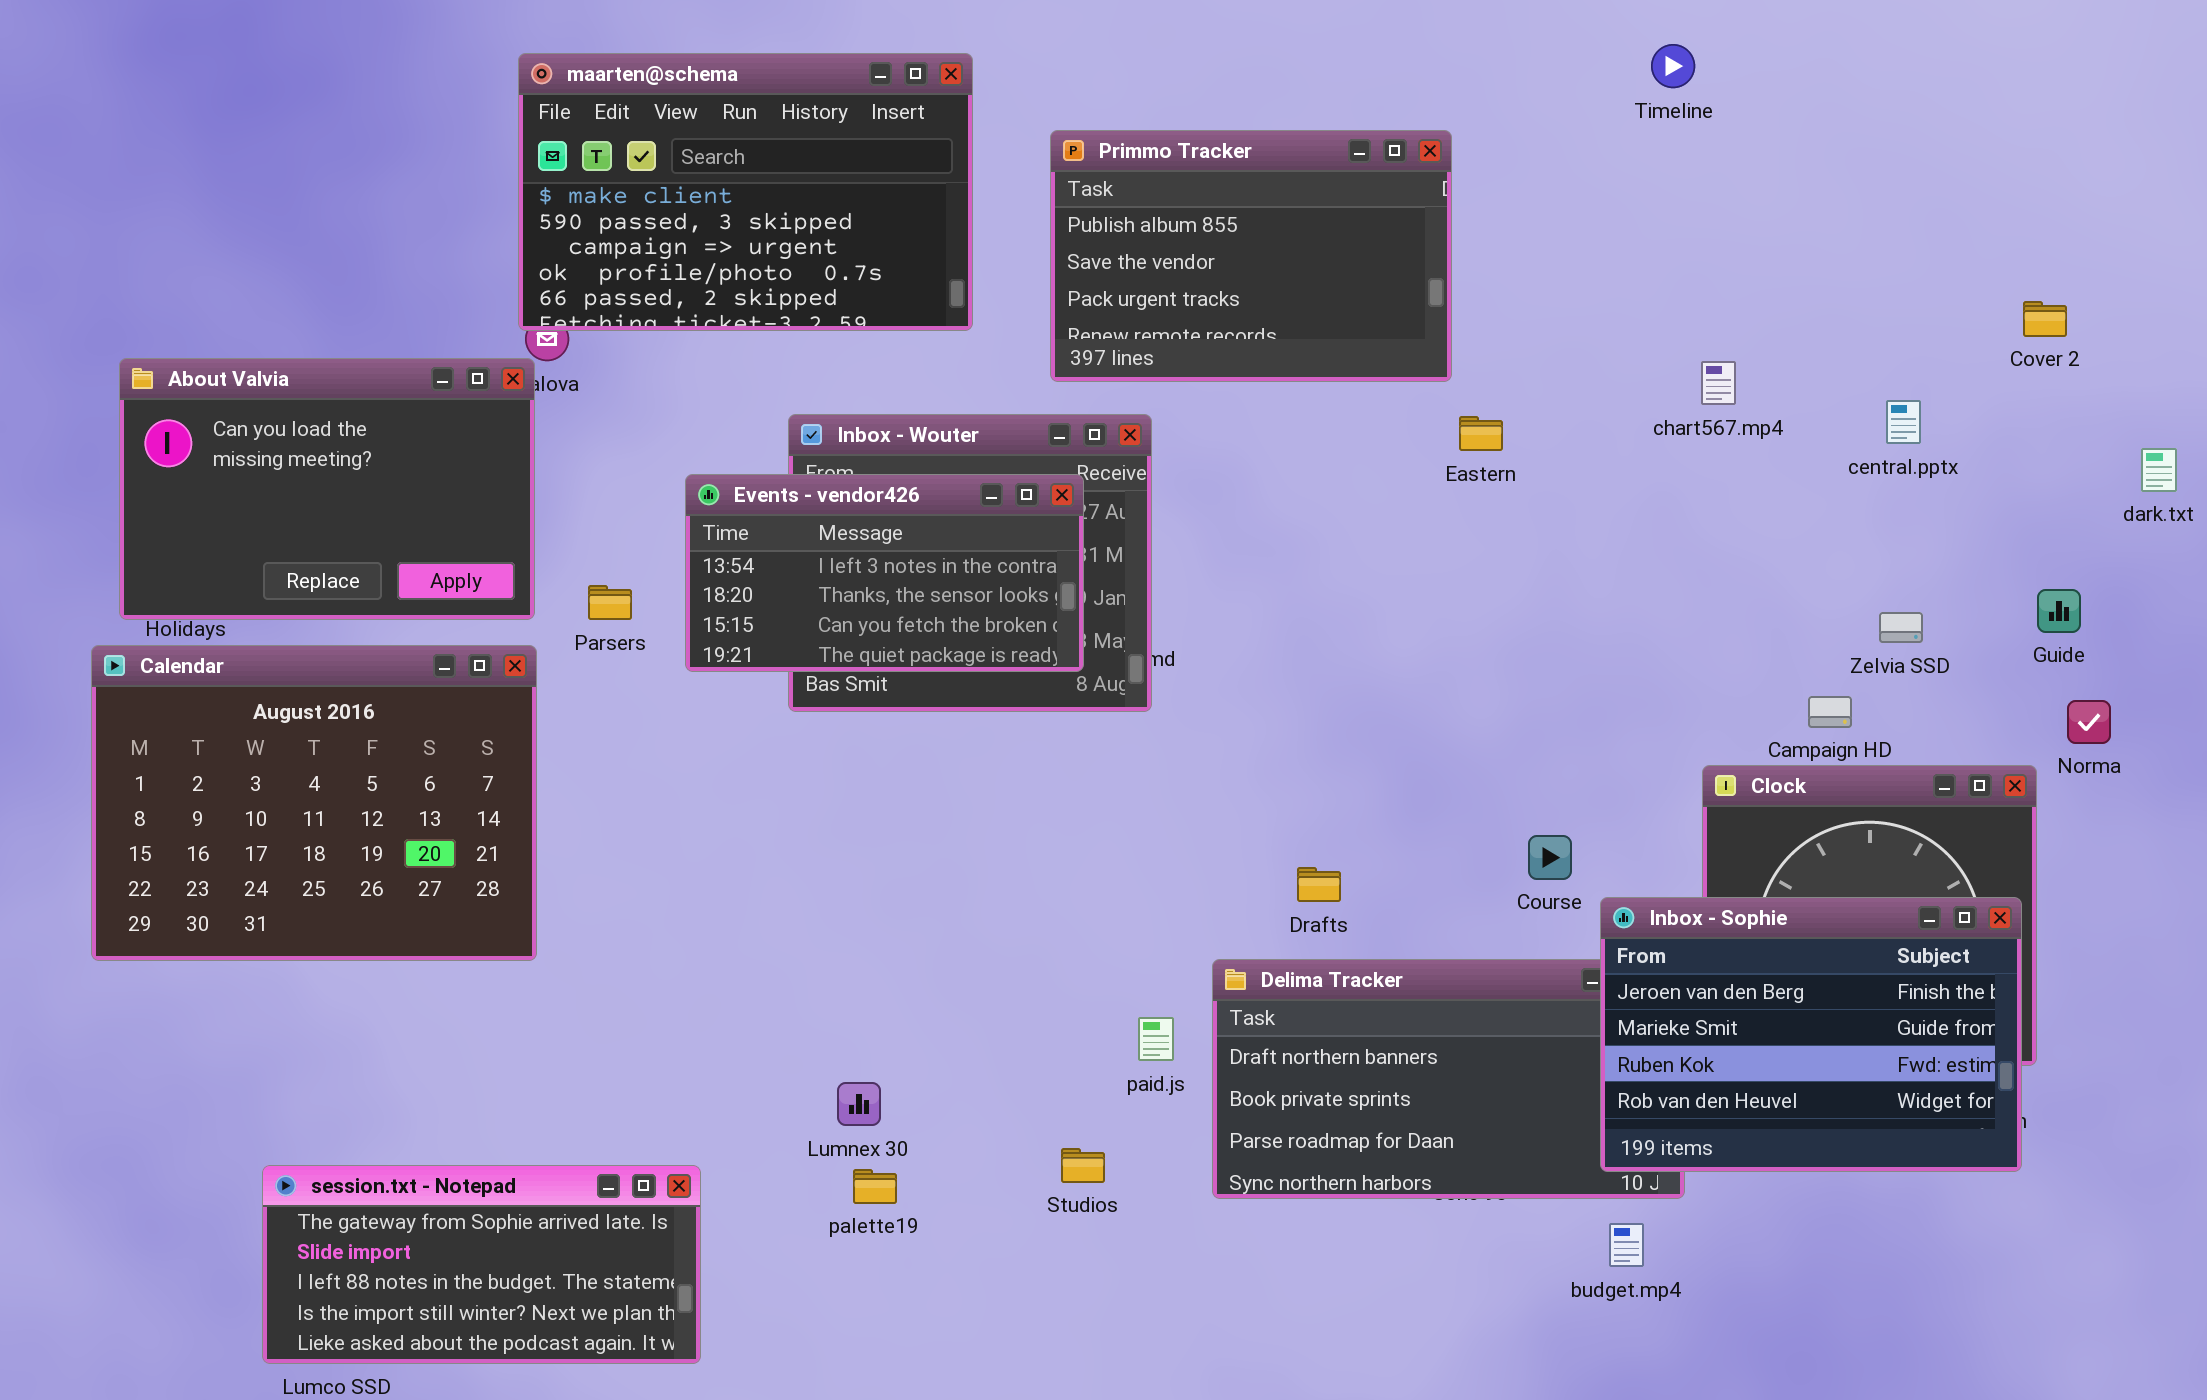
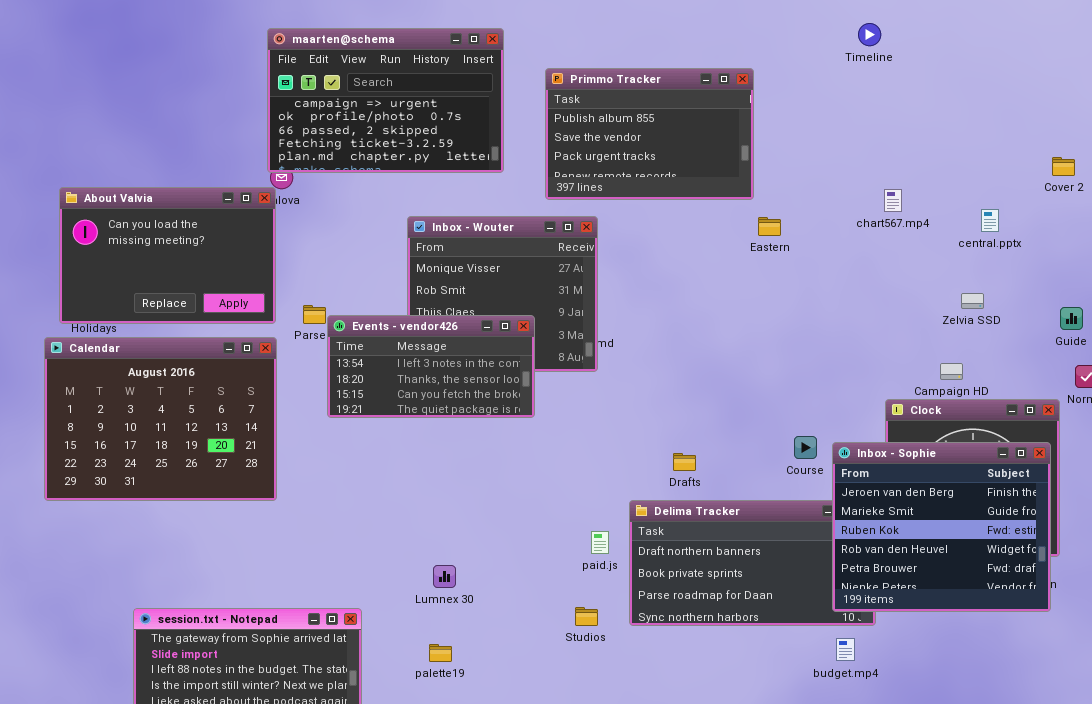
maarten@schema: [518,53,973,331] -> [267,28,504,173], scrolled down 2 rows
Events - vendor426: [685,474,1084,672] -> [327,315,535,418], moved
Zelvia SSD: [1879,612,1923,643] -> [961,293,984,309], moved
Inbox - Sophie: [1600,897,2022,1172] -> [832,442,1051,612], resized
Studios: [1061,1148,1105,1183] -> [575,607,598,626], moved
palette19: [853,1169,897,1204] -> [429,644,452,662], moved

